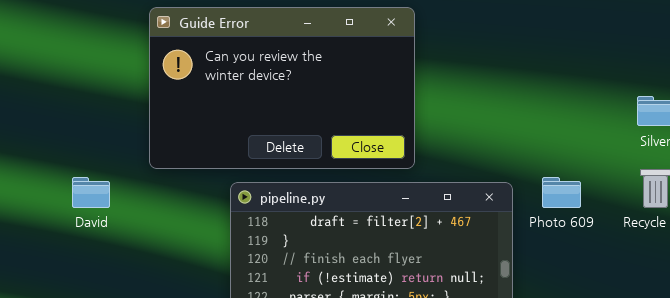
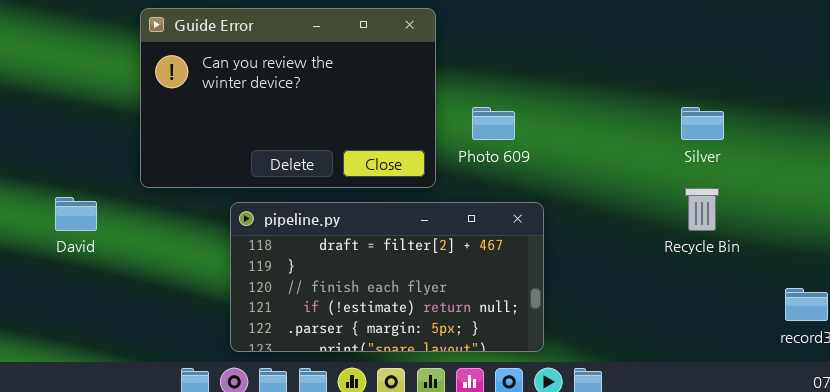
Photo 609: [542,177,581,208] -> [472,107,515,140], moved

